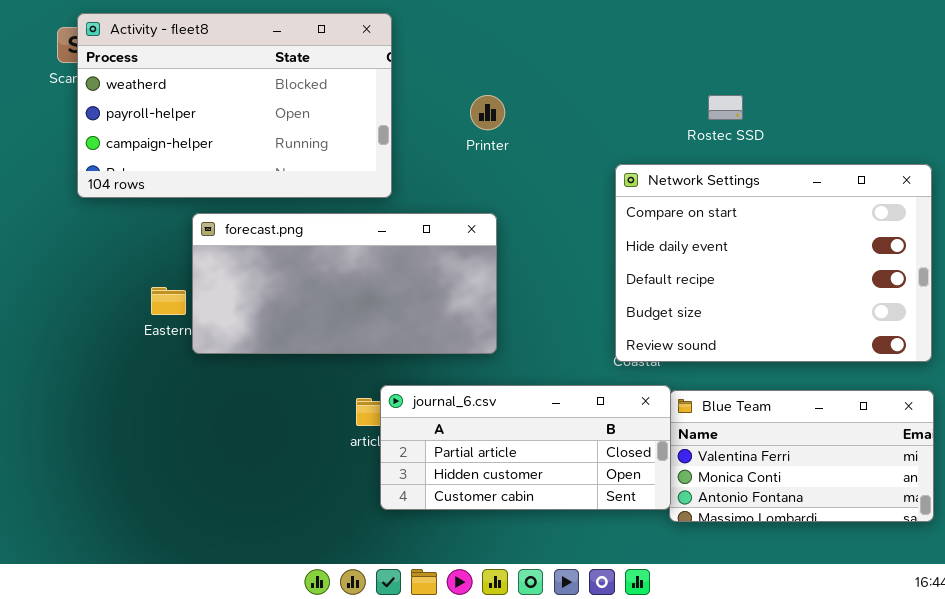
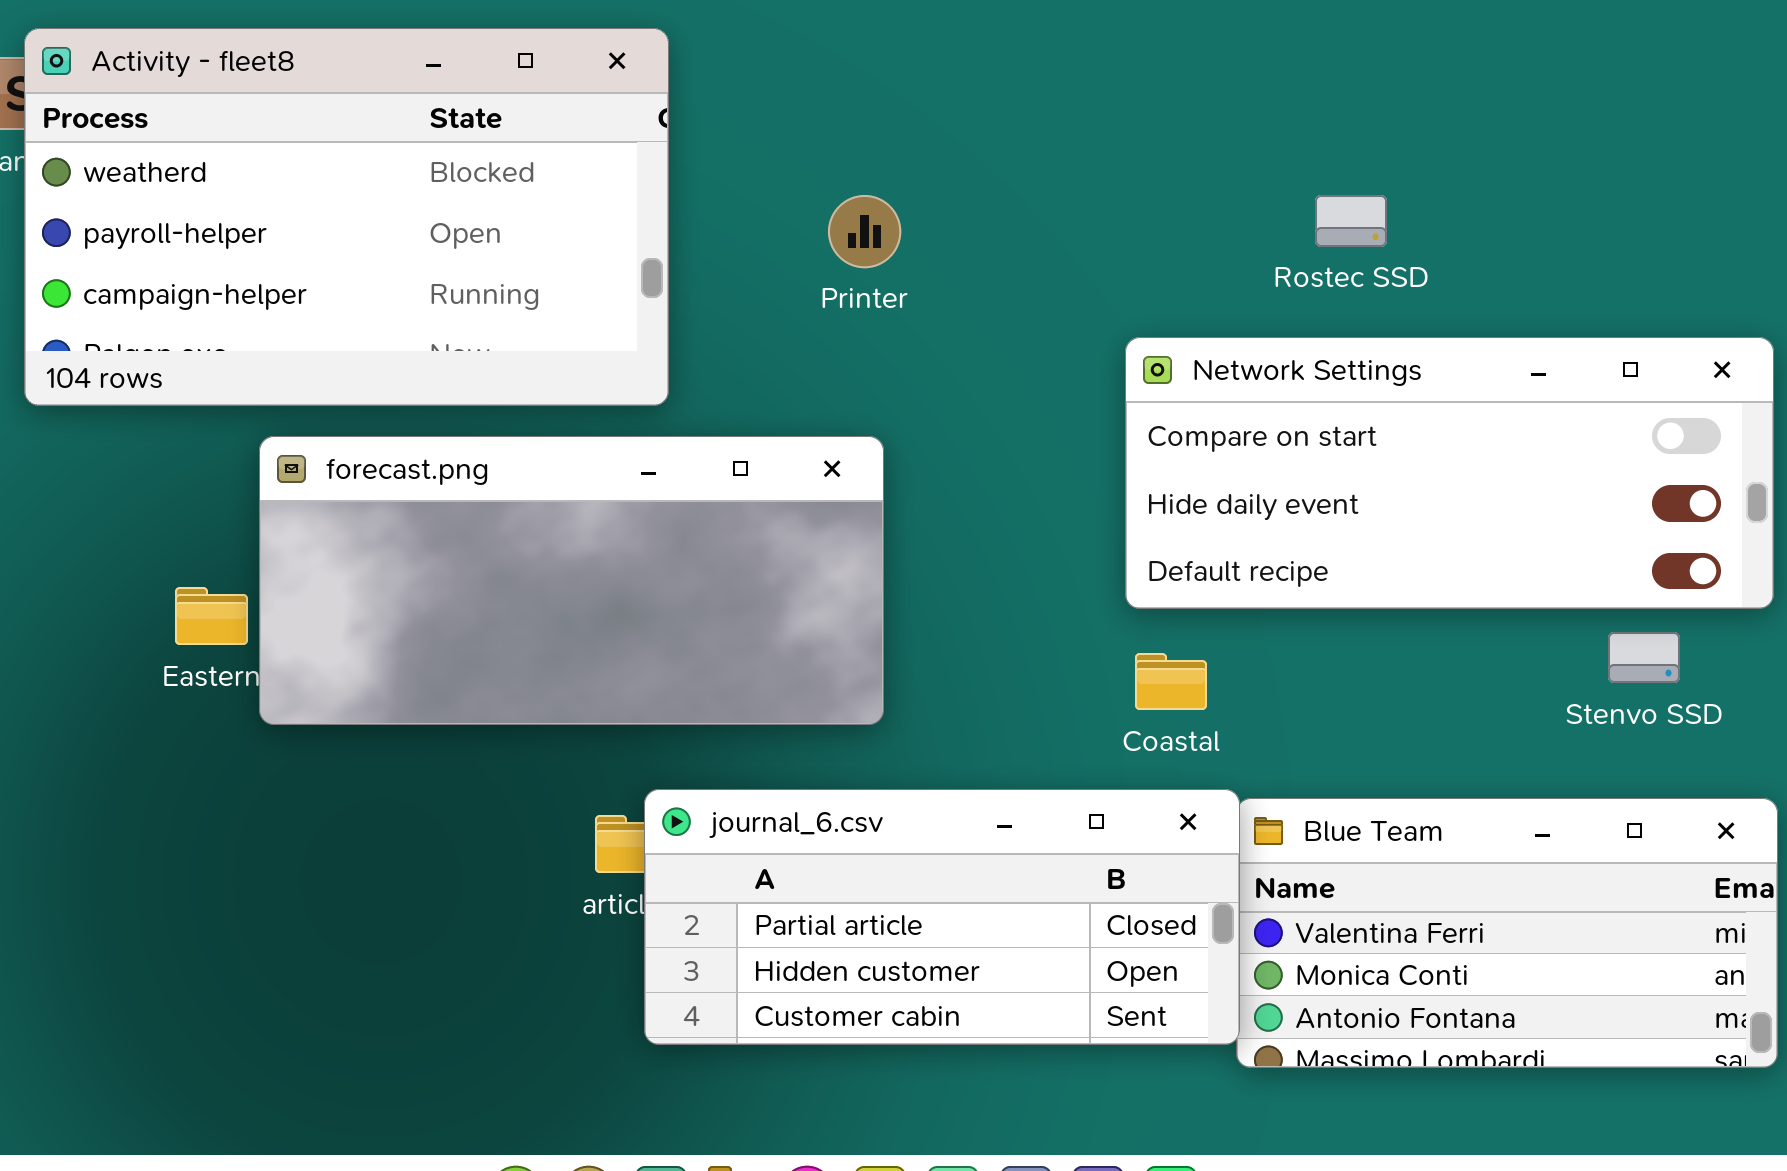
Network Settings: [615,164,932,362] -> [1125,337,1774,609], resized

